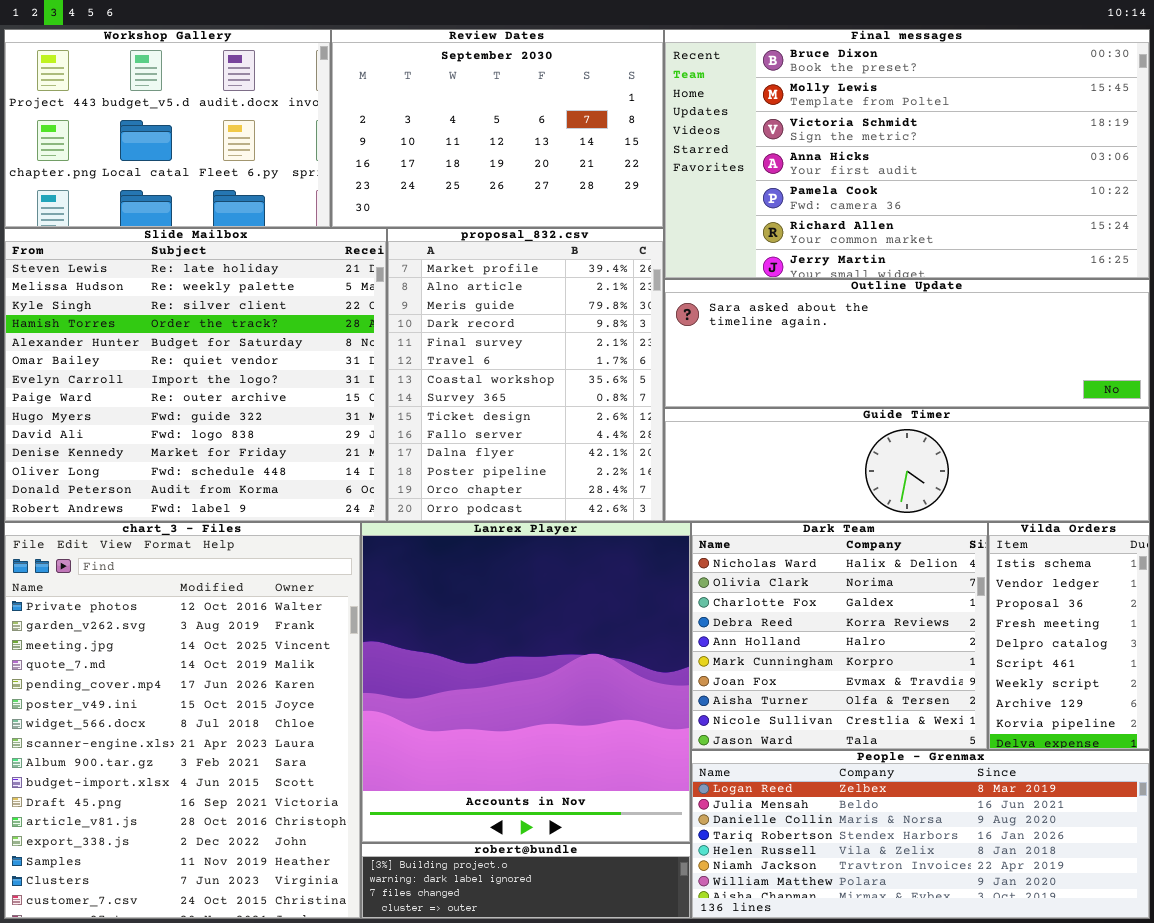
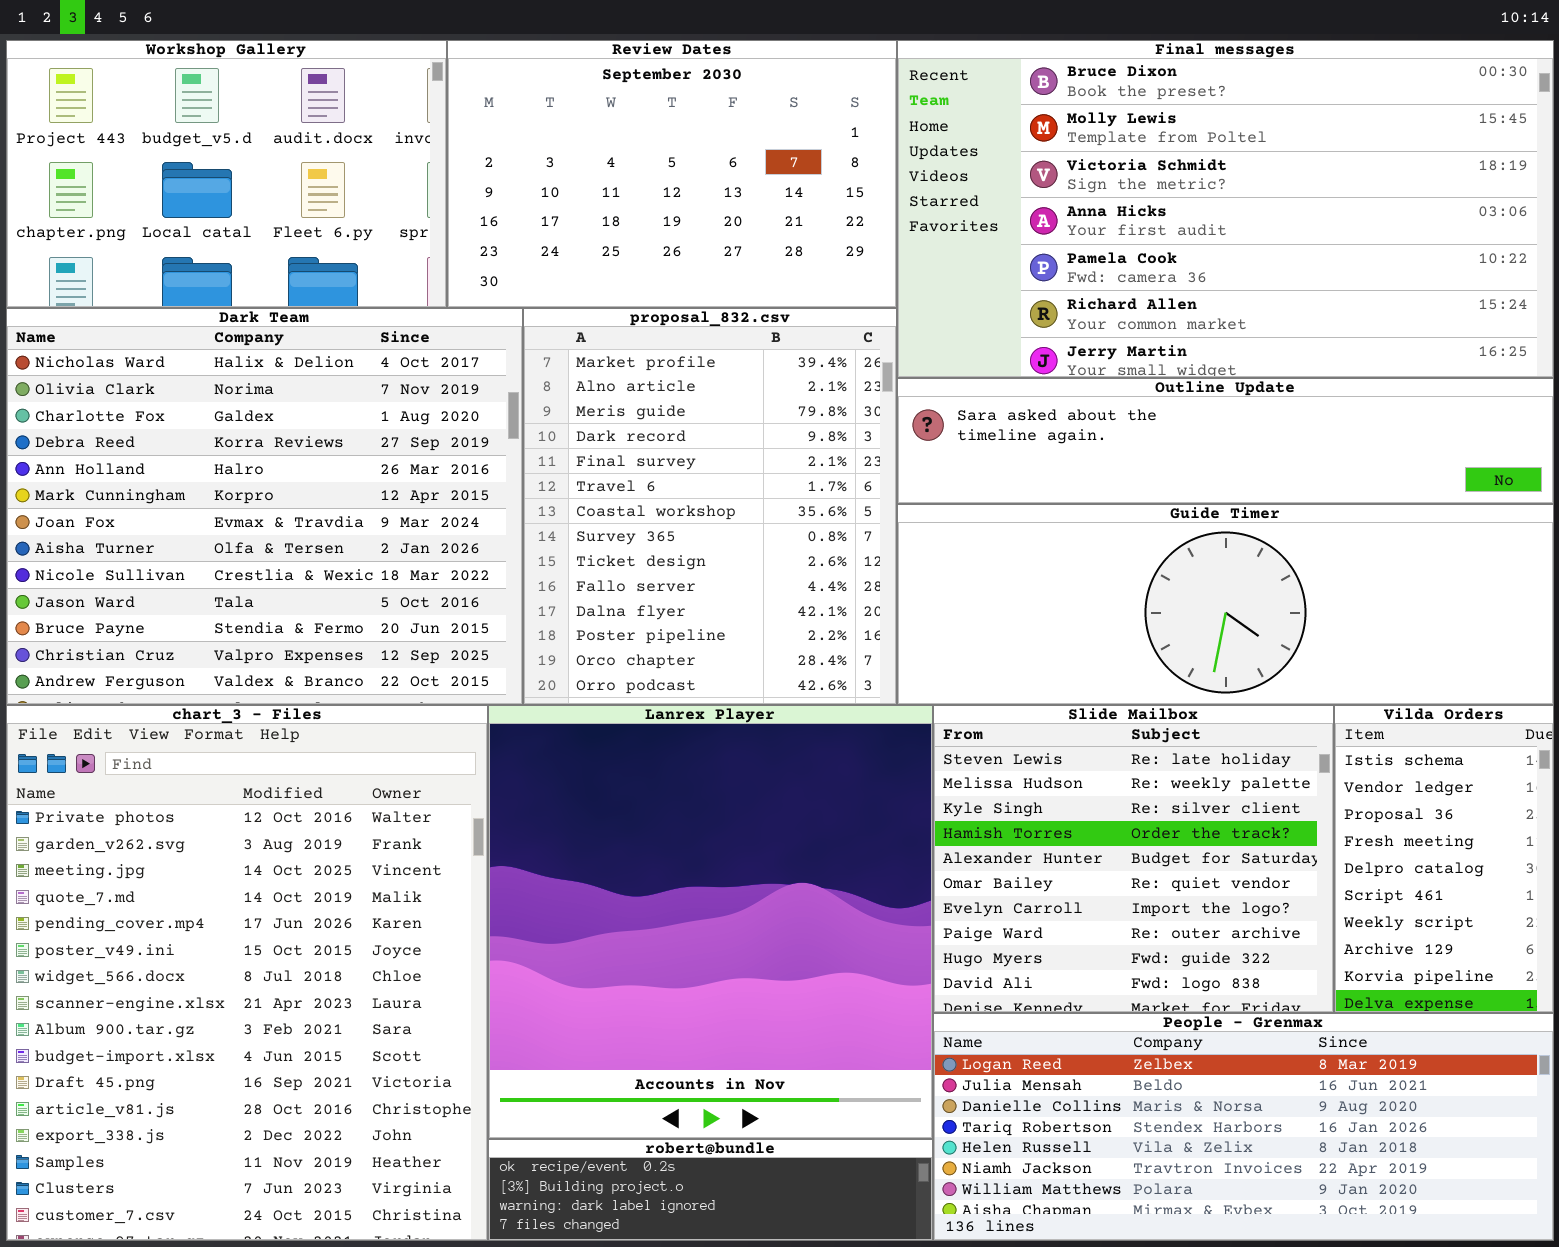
Slide Mailbox: [4,228,387,522] -> [933,705,1334,1013], moved, resized
Outline Update: [664,279,1150,408] -> [897,378,1554,504], resized
Guide Timer: [664,408,1150,522] -> [897,504,1554,705], resized
Dark Team: [691,522,988,750] -> [6,308,523,705], moved, resized
robert@bundle: [361,843,691,919] -> [488,1139,933,1241], scrolled up 1 row

